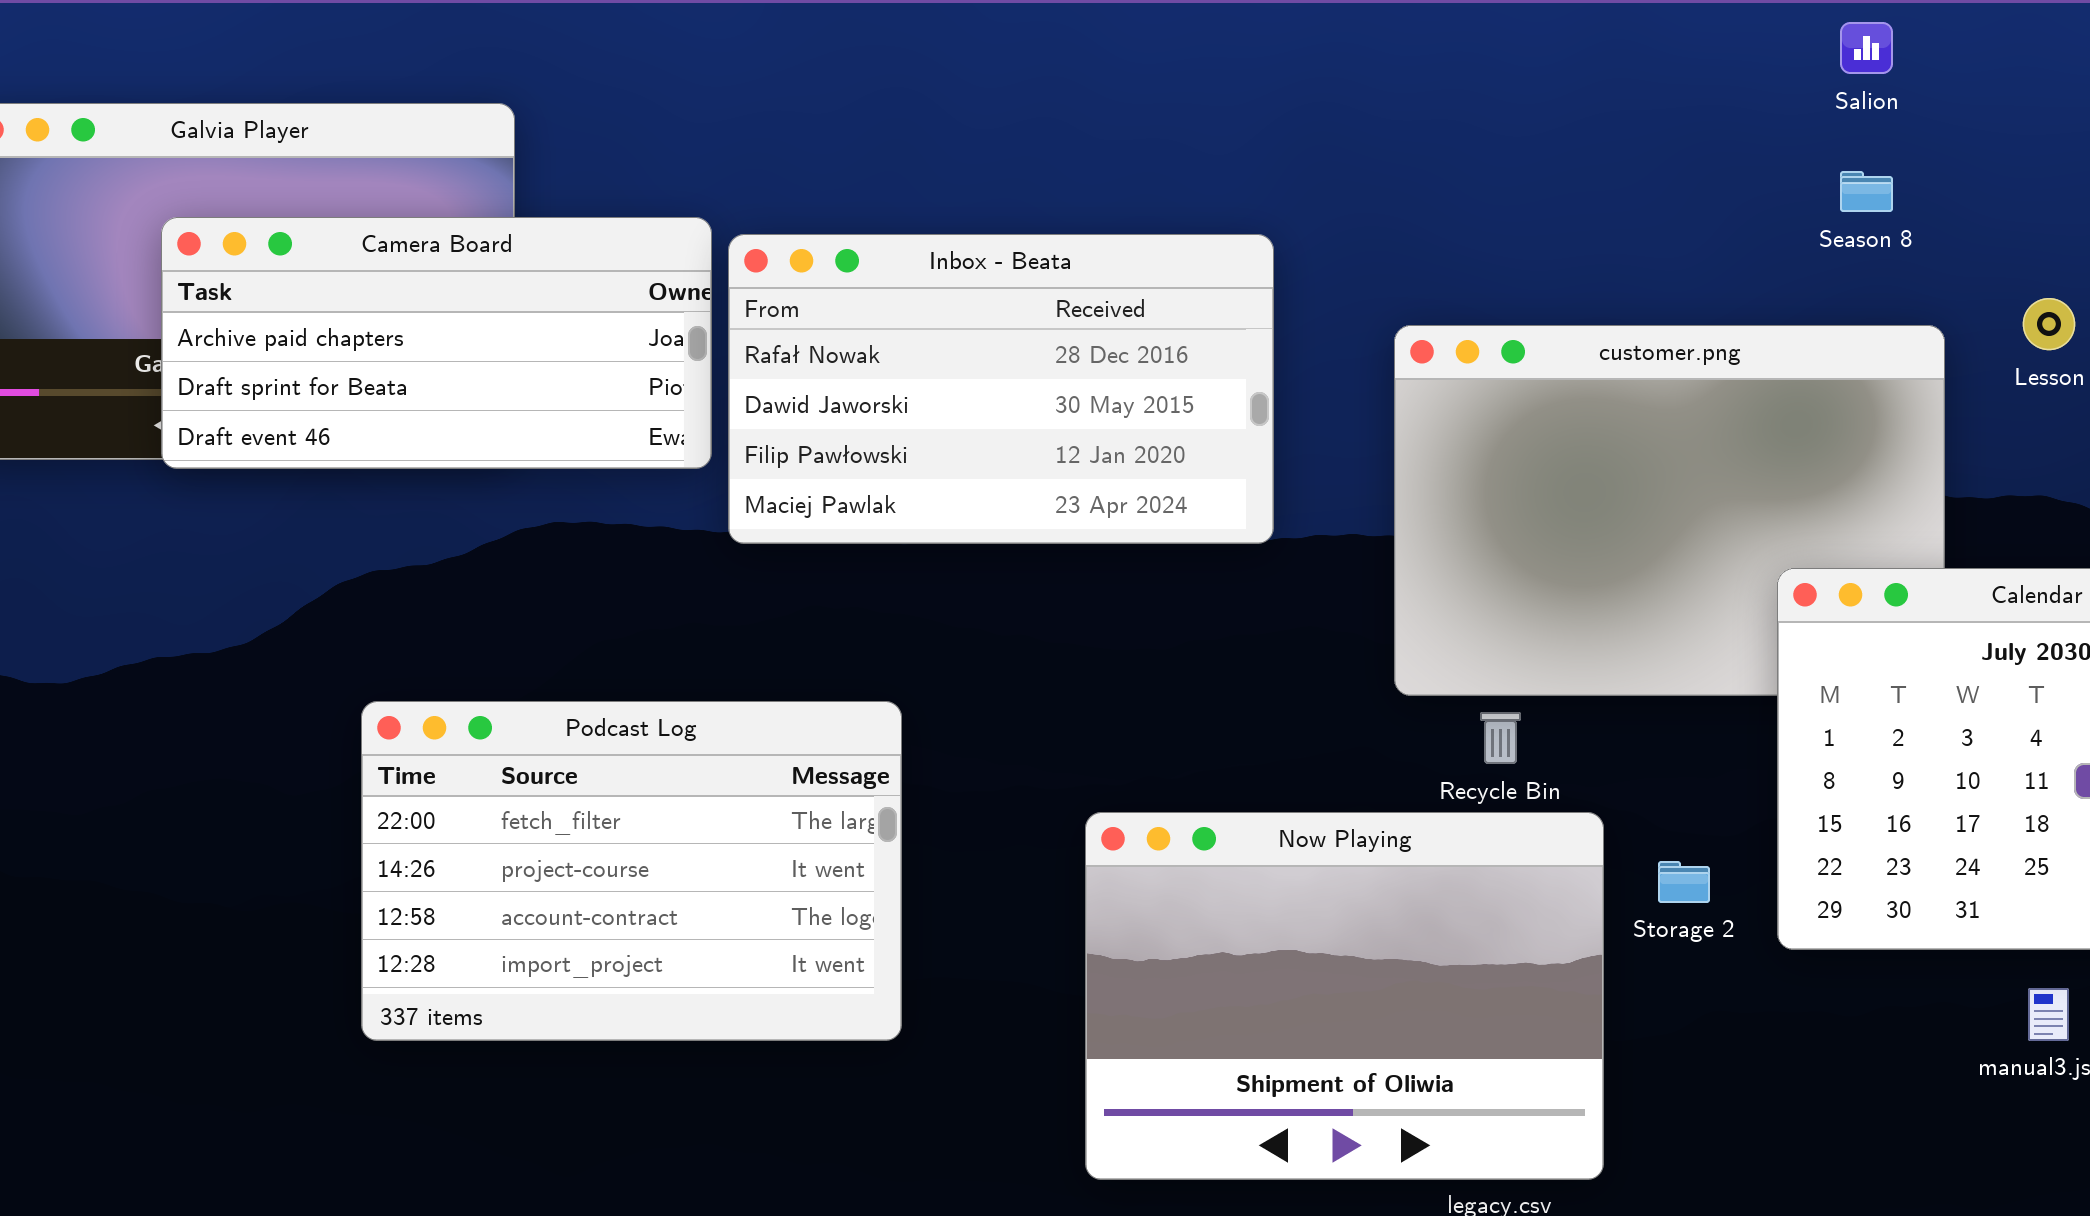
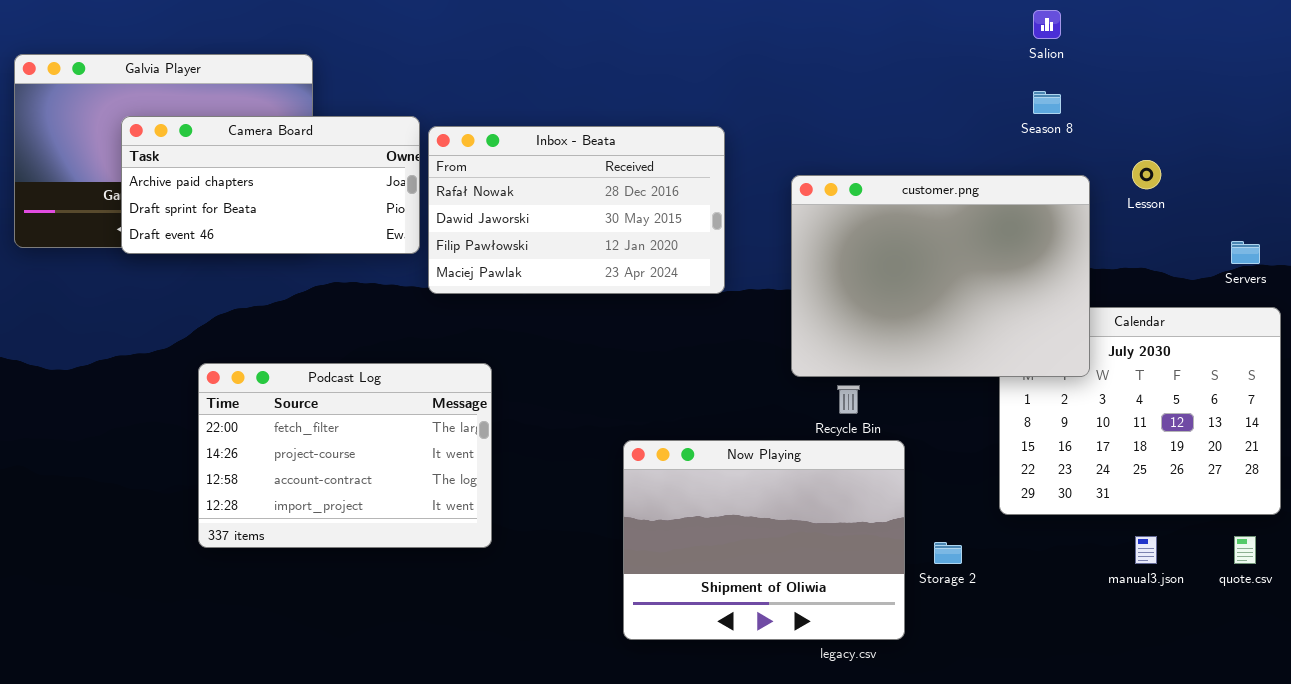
customer.png: [1394,325,1945,696] -> [791,175,1090,377], raised
Podcast Log: [361,701,902,1041] -> [198,363,492,548], moved
Storage 2: [1658,861,1710,903] -> [934,542,962,564], moved

